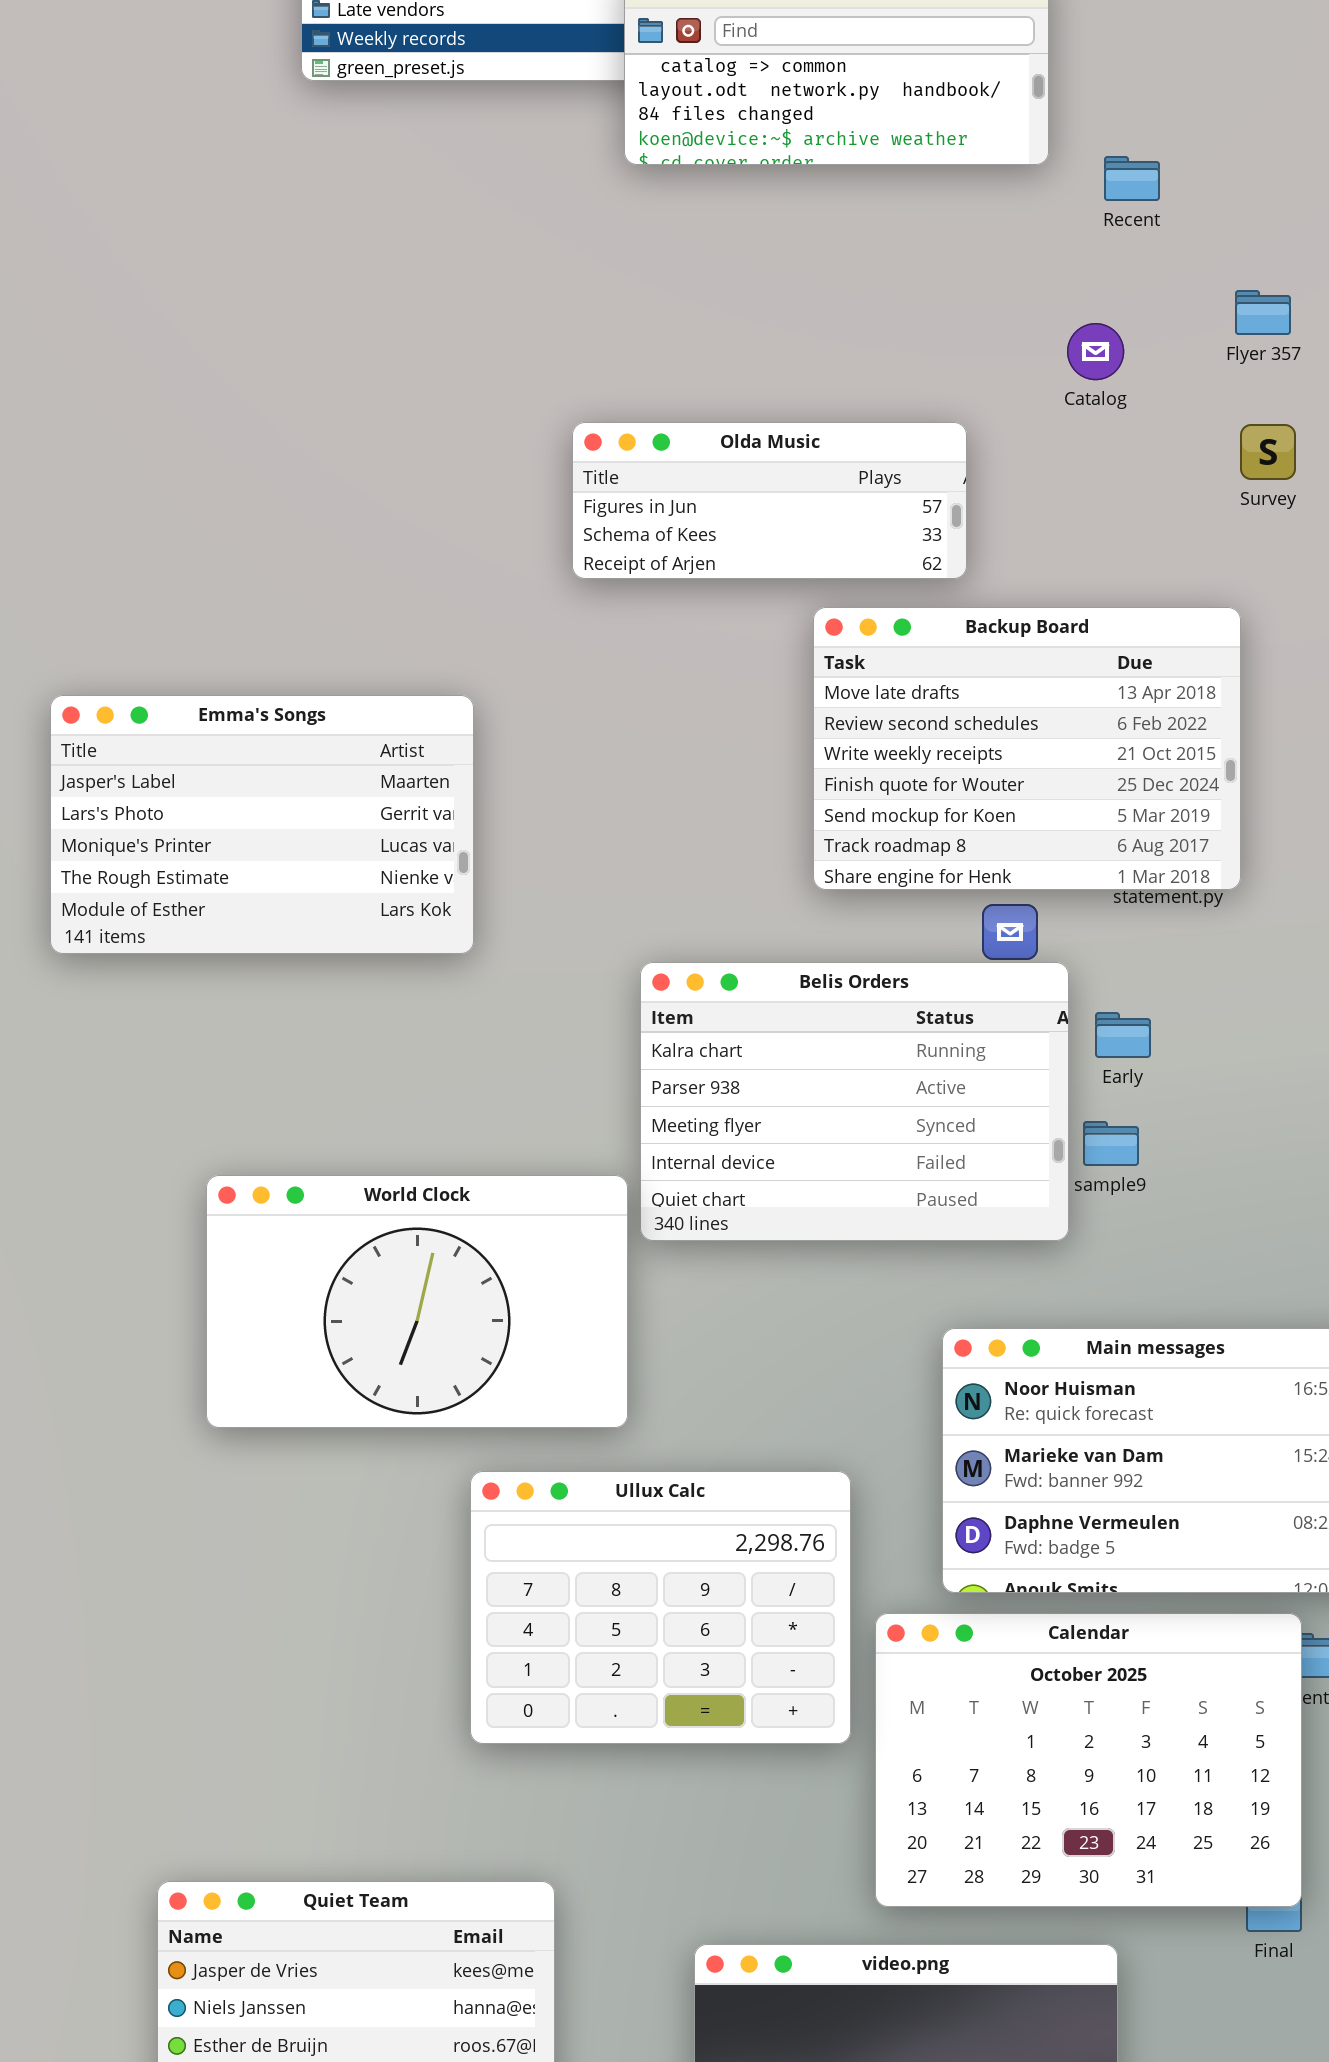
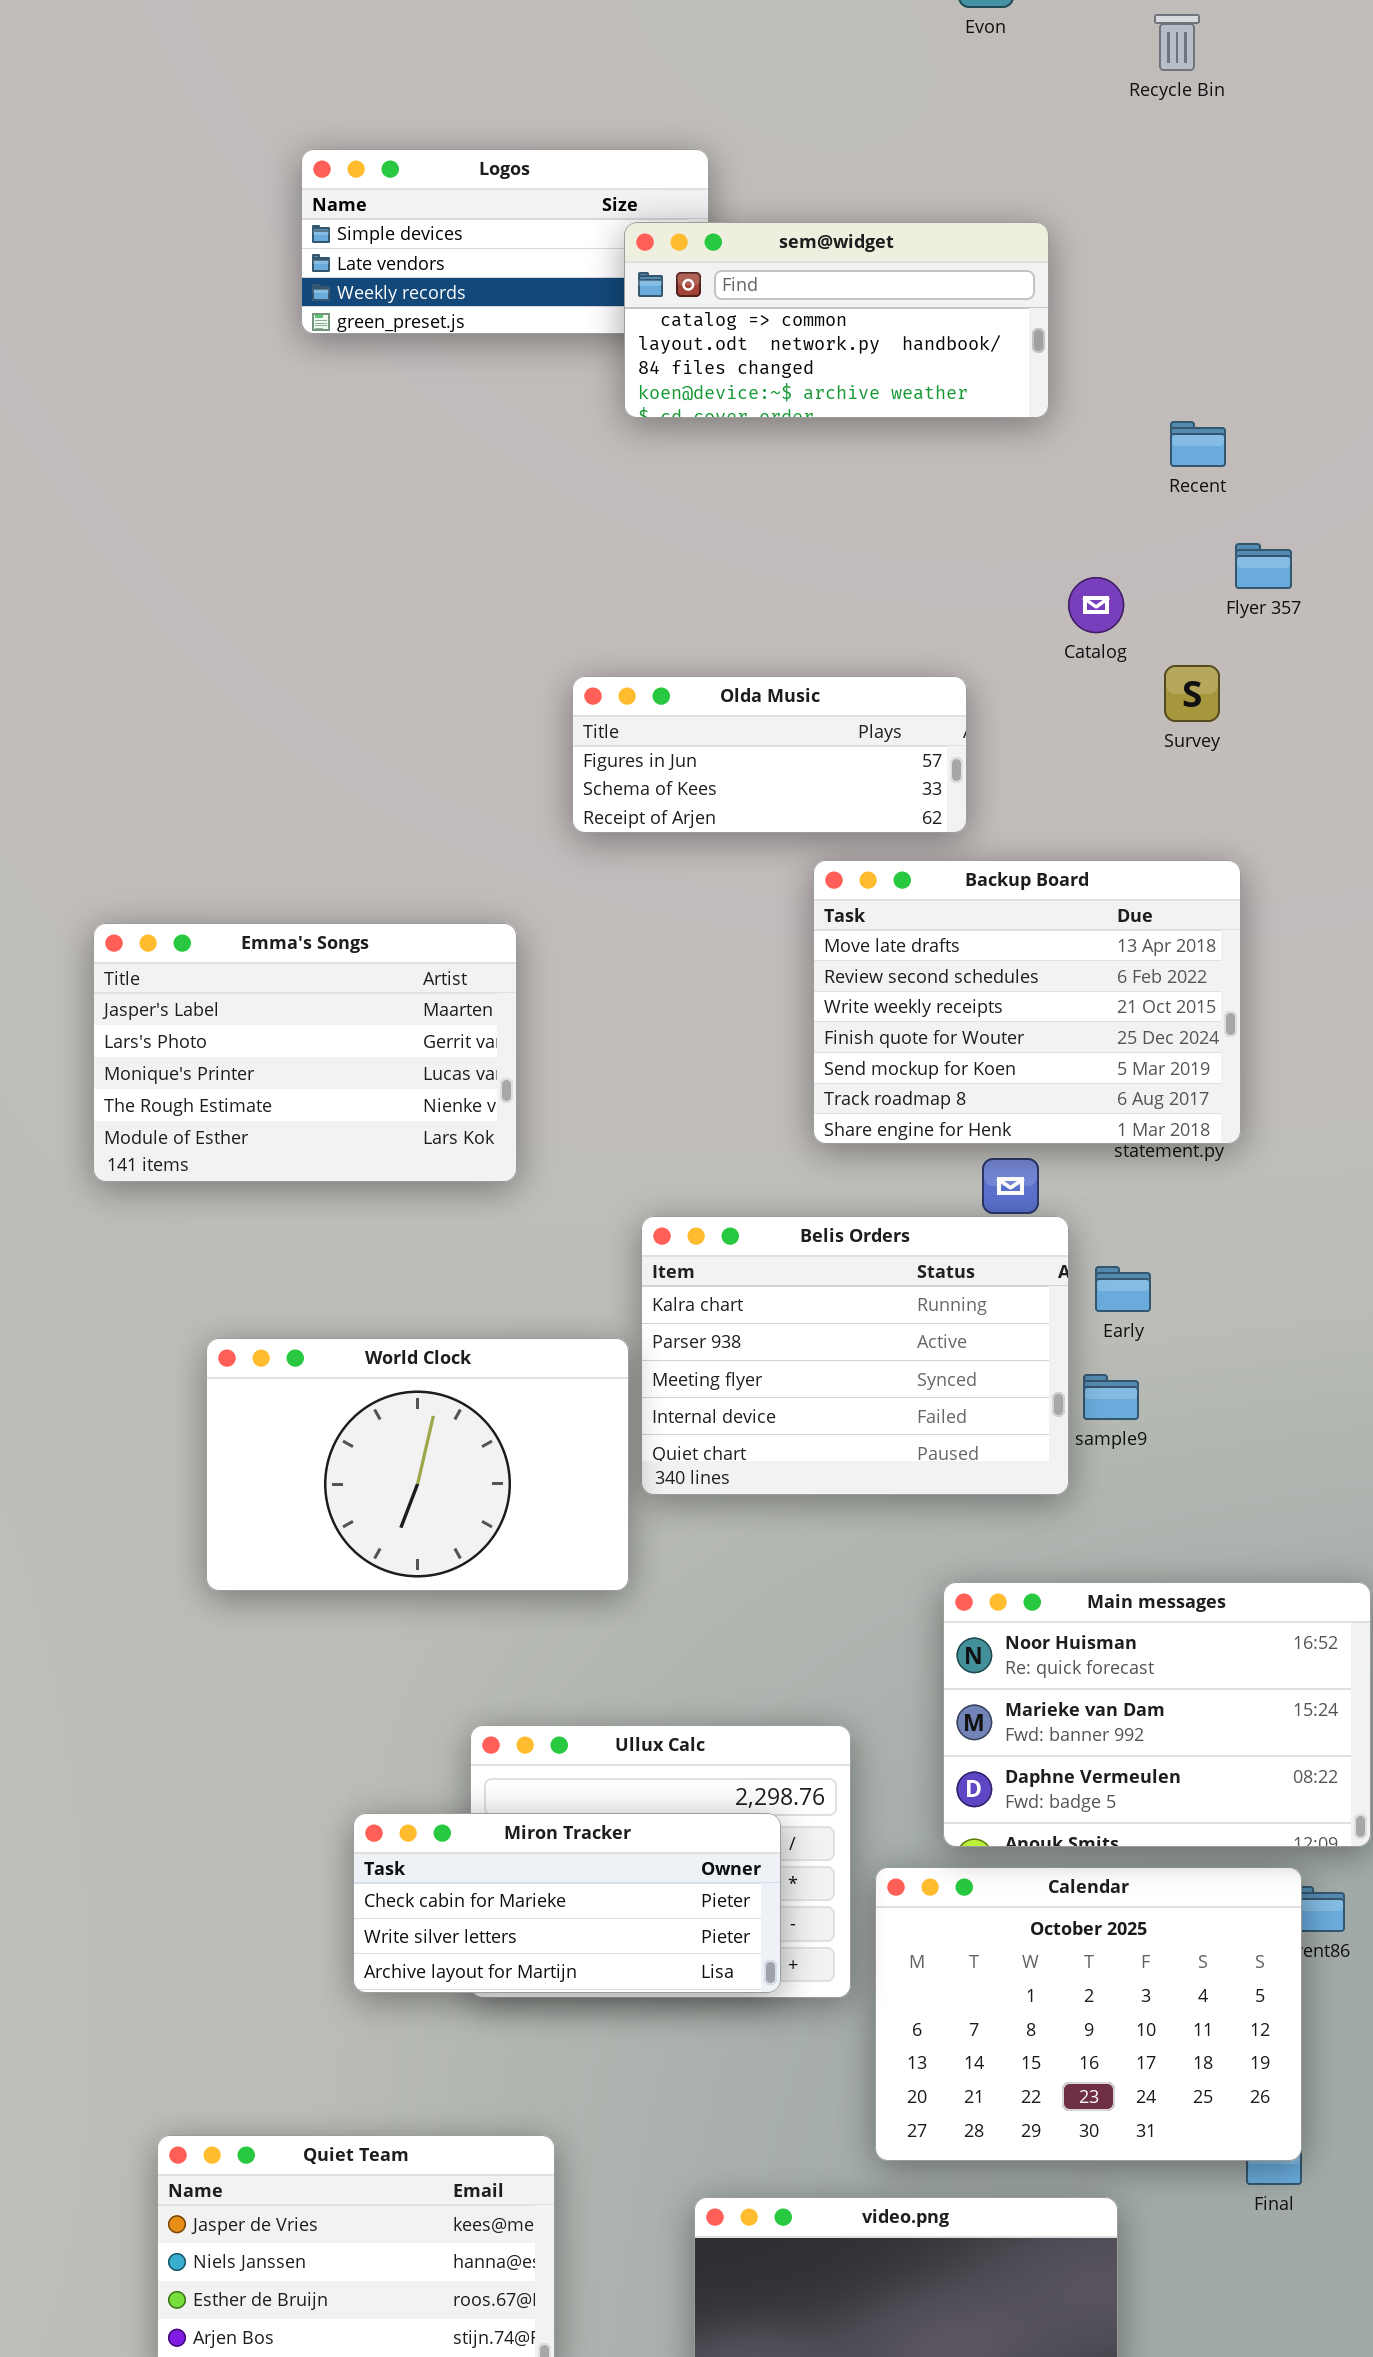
Recent: [1104,156,1160,201] -> [1170,421,1226,467], moved
Survey: [1240,424,1296,480] -> [1164,665,1220,722], moved
Emma's Songs: [50,695,474,954] -> [93,923,517,1182], moved
World Clock: [206,1175,628,1428] -> [206,1338,629,1591], moved
Miron Tracker: none -> [353,1813,781,1993], opened

